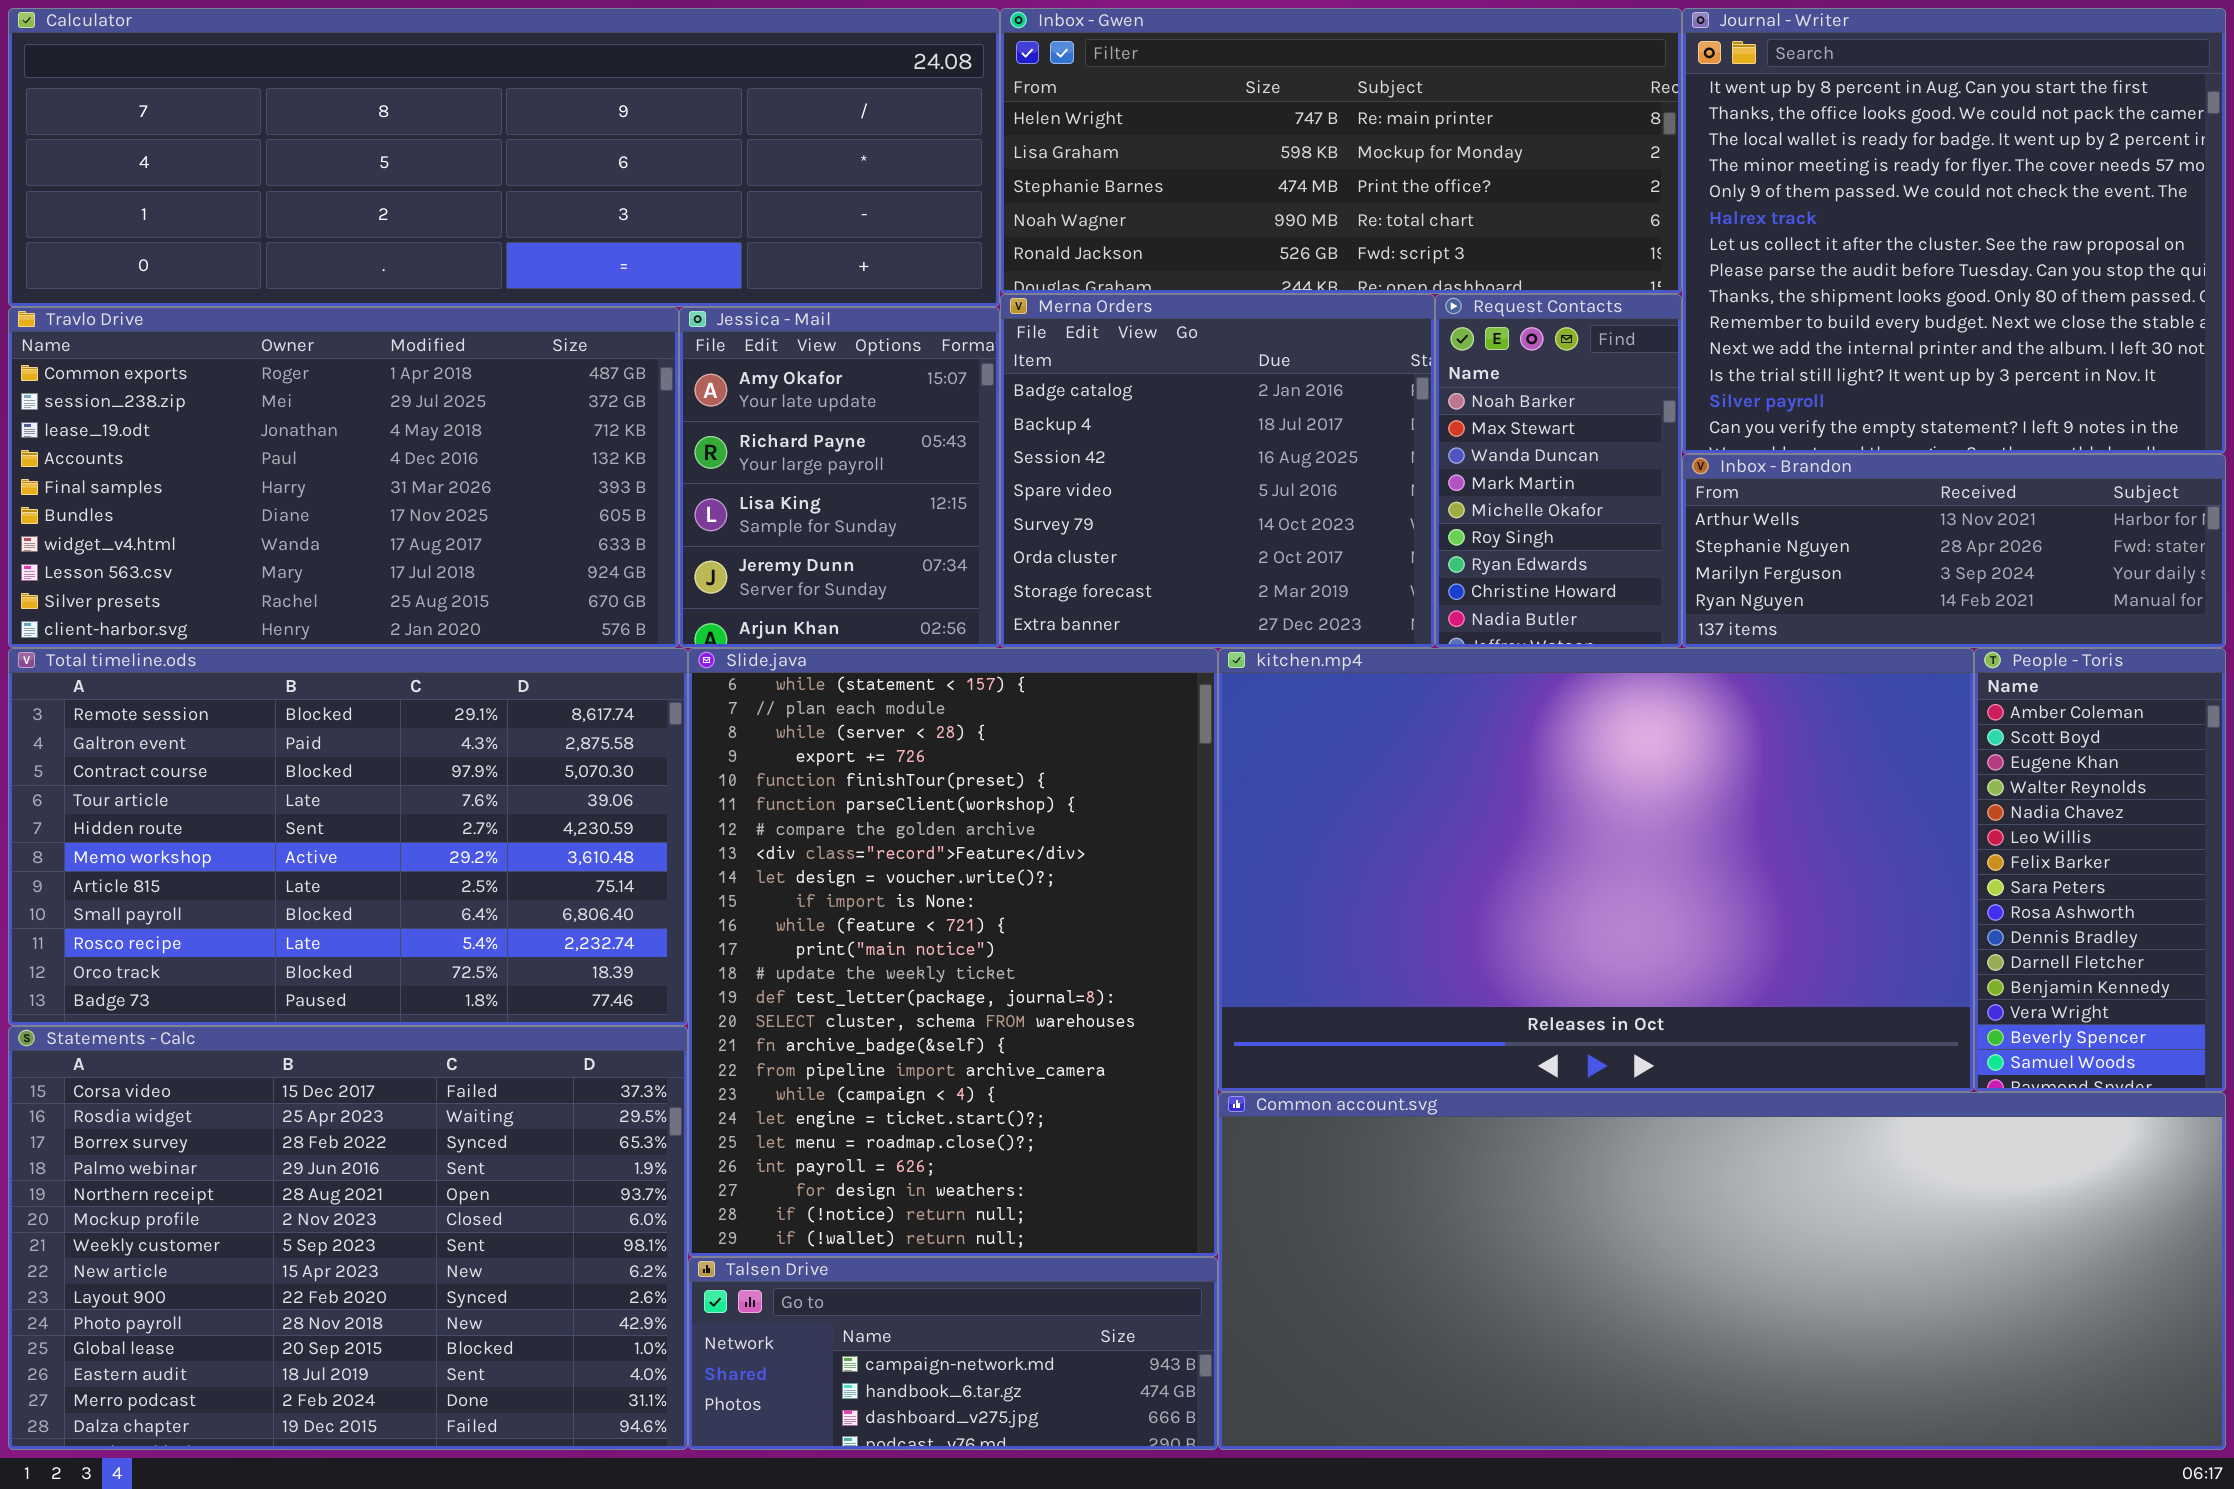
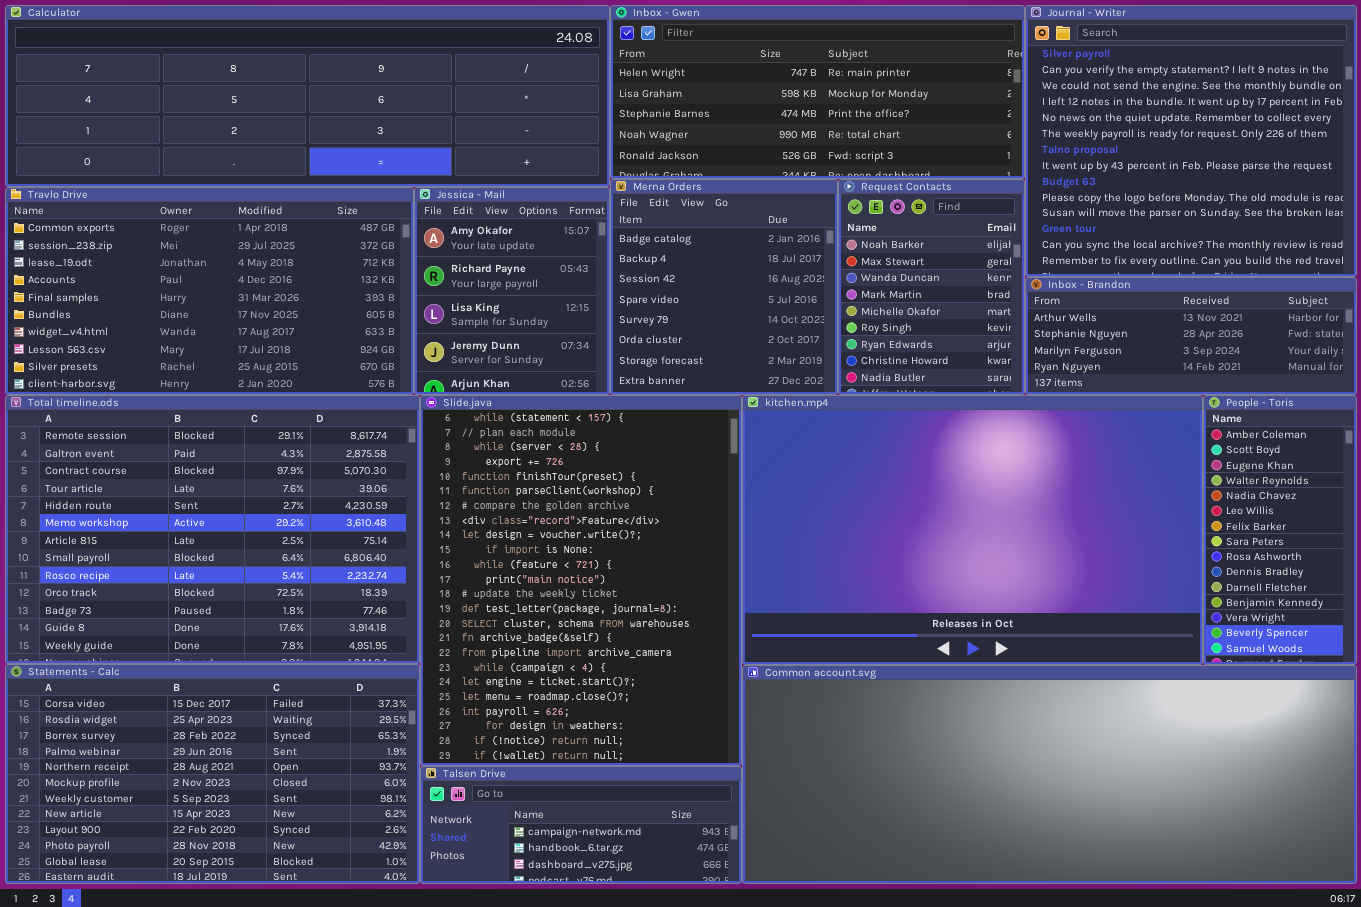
Journal - Writer: [1682,8,2226,454] -> [1025,5,1357,277], scrolled down 12 rows
Merna Orders: [1000,294,1435,648] -> [610,179,838,395], resized
Request Contacts: [1435,294,1682,648] -> [838,179,1025,395], resized
Total timeline.ods: [8,648,688,1026] -> [5,395,420,664], resized
Statements - Calc: [8,1026,688,1450] -> [5,664,420,884], resized

